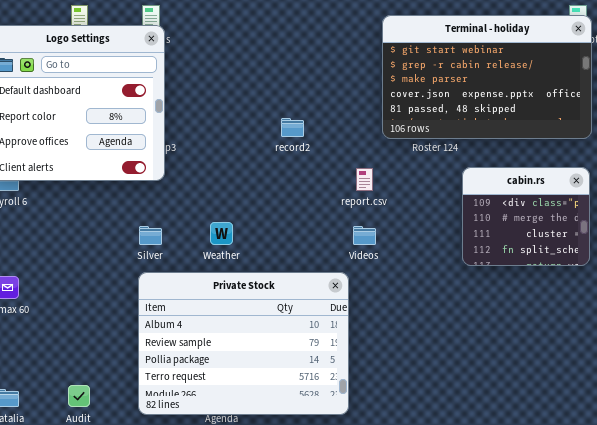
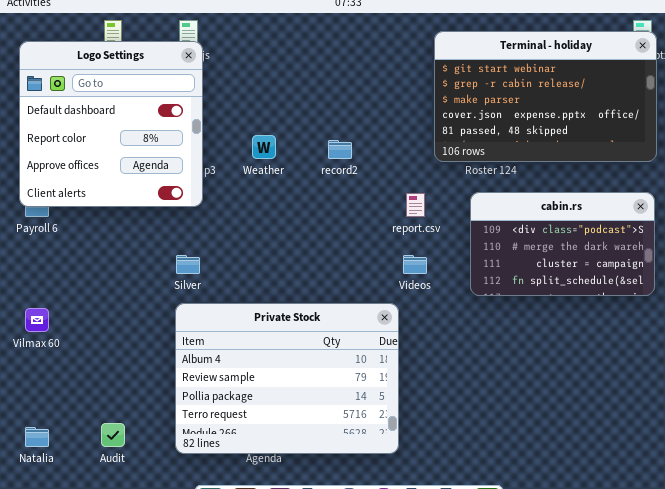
cabin.rs: [462,167,590,266] -> [470,192,655,296], resized
Weather: [210,222,233,245] -> [252,135,276,159], moved

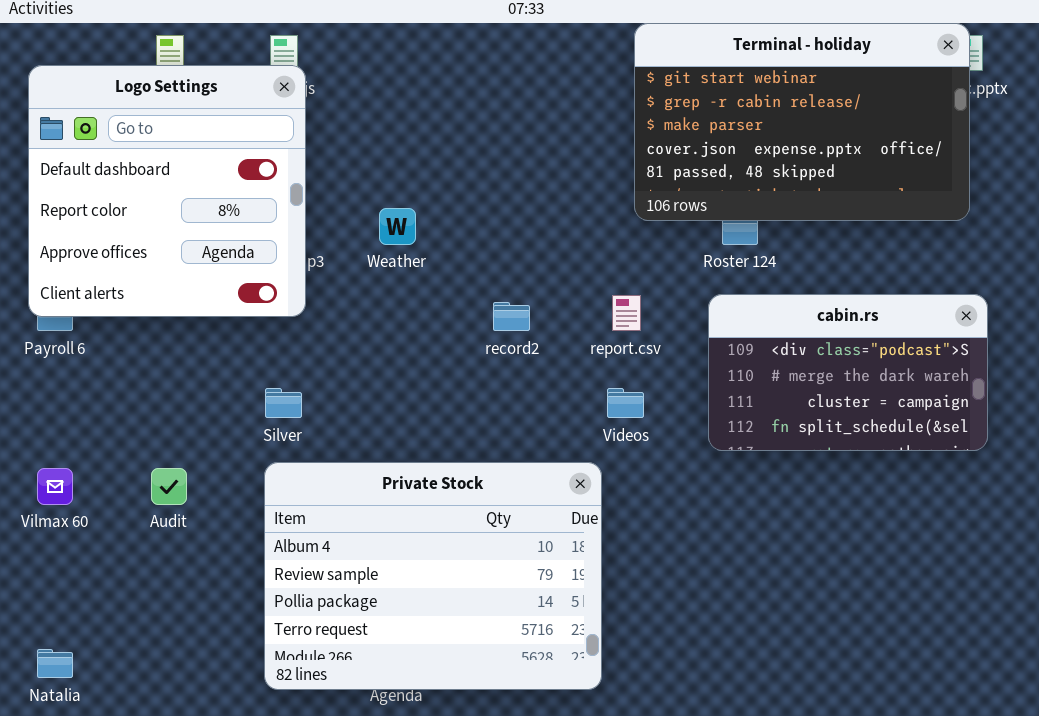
Terminal - holiday: [434,31,657,162] -> [634,23,970,221], moved
record2: [328,140,352,159] -> [493,302,530,331], moved
Audit: [101,423,125,447] -> [151,468,187,505], moved

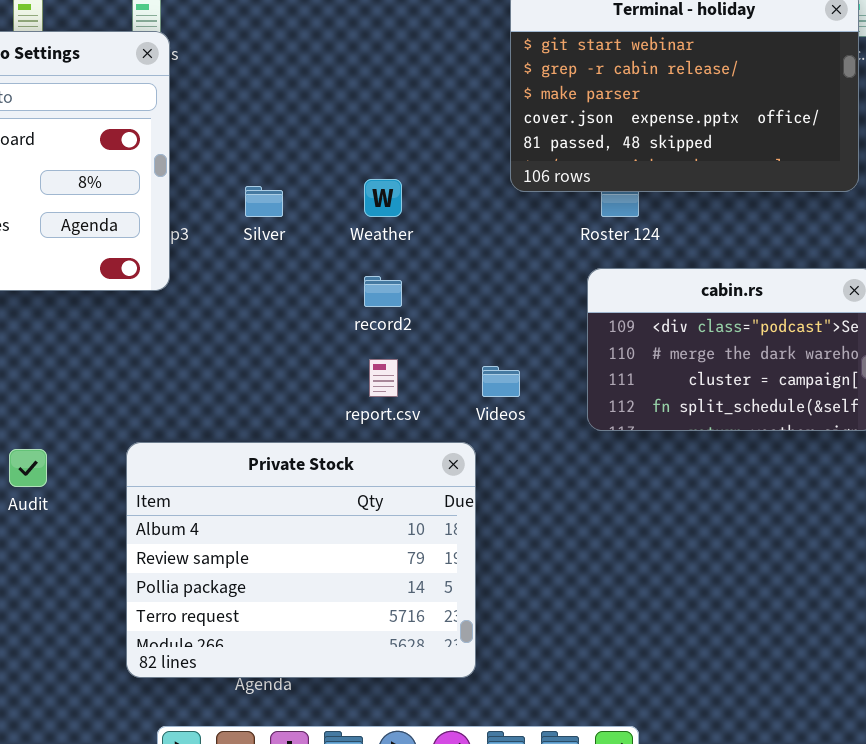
Weather: [379,208,416,245] -> [364,179,402,217], moved
report.csv: [612,295,641,331] -> [369,359,398,397], moved
Silver: [265,388,302,418] -> [245,186,283,217], moved

